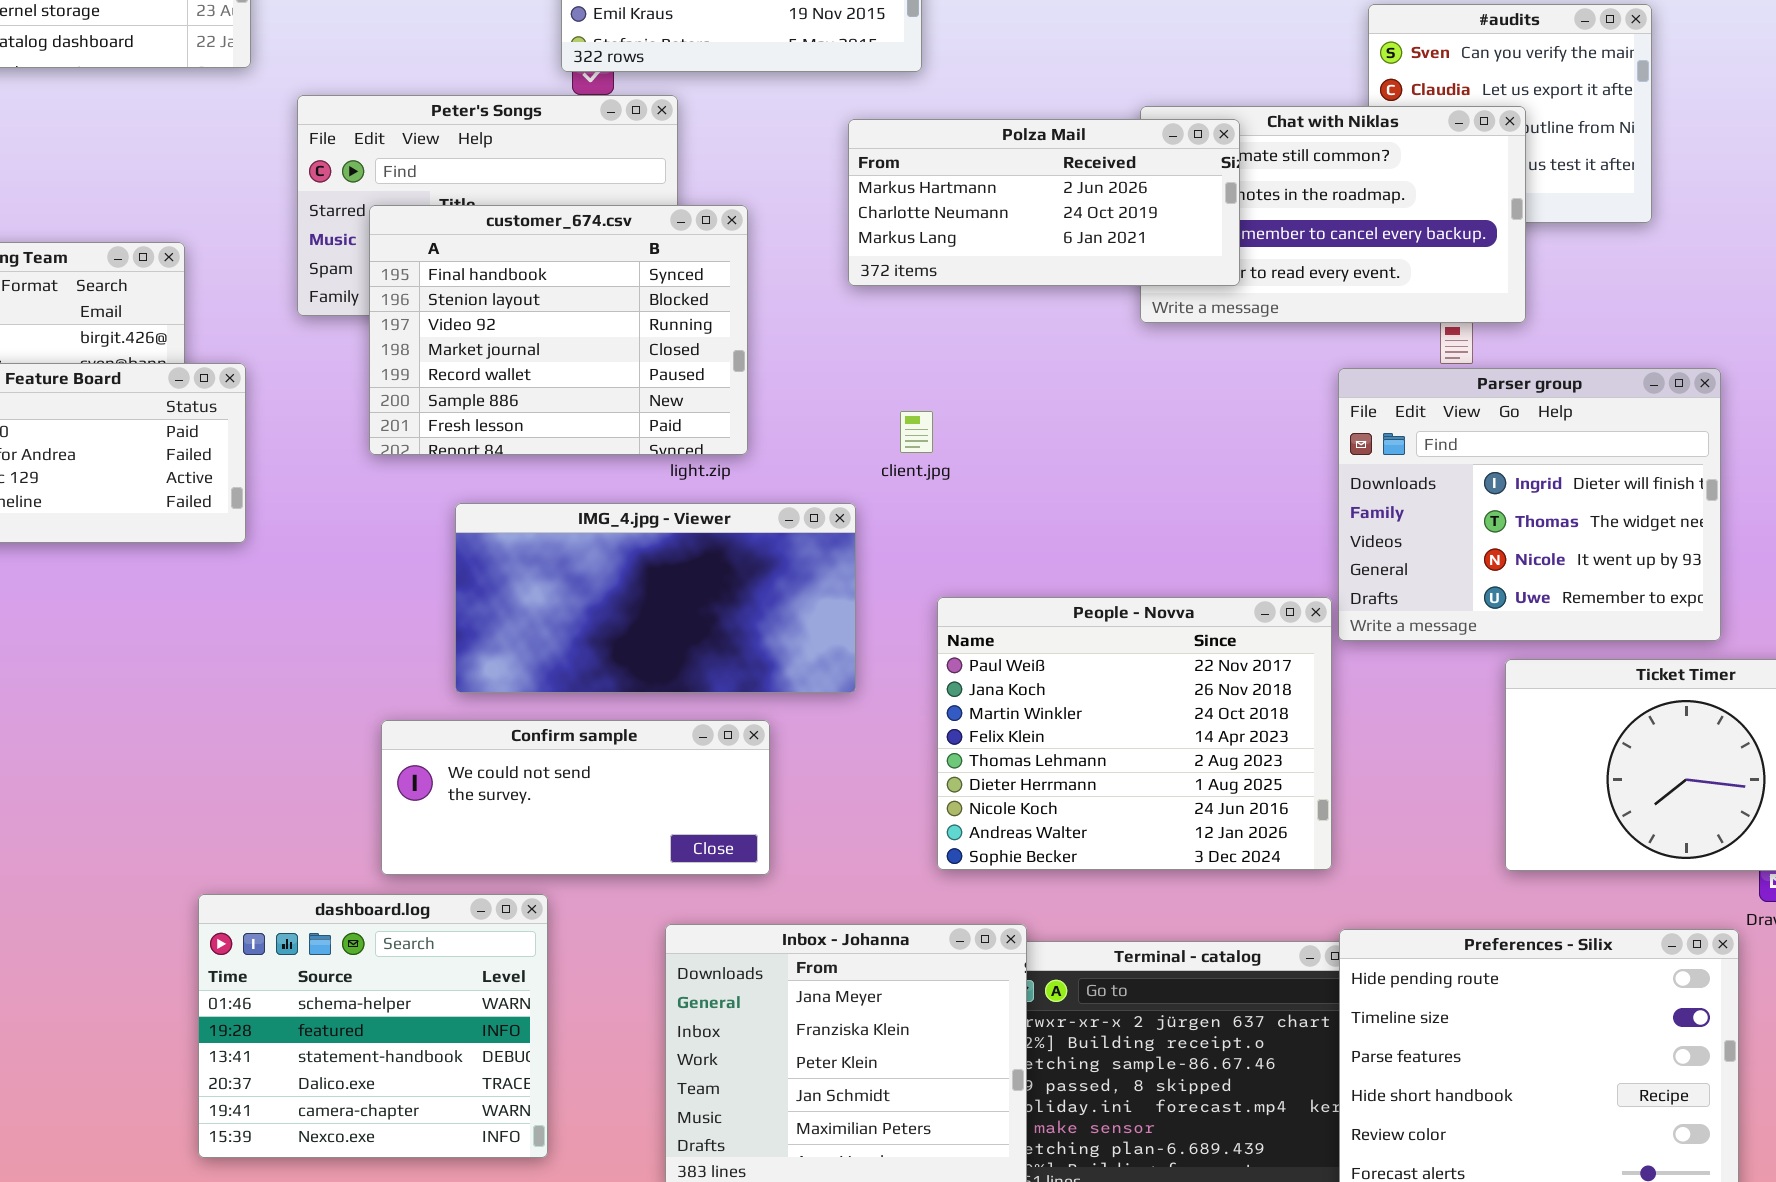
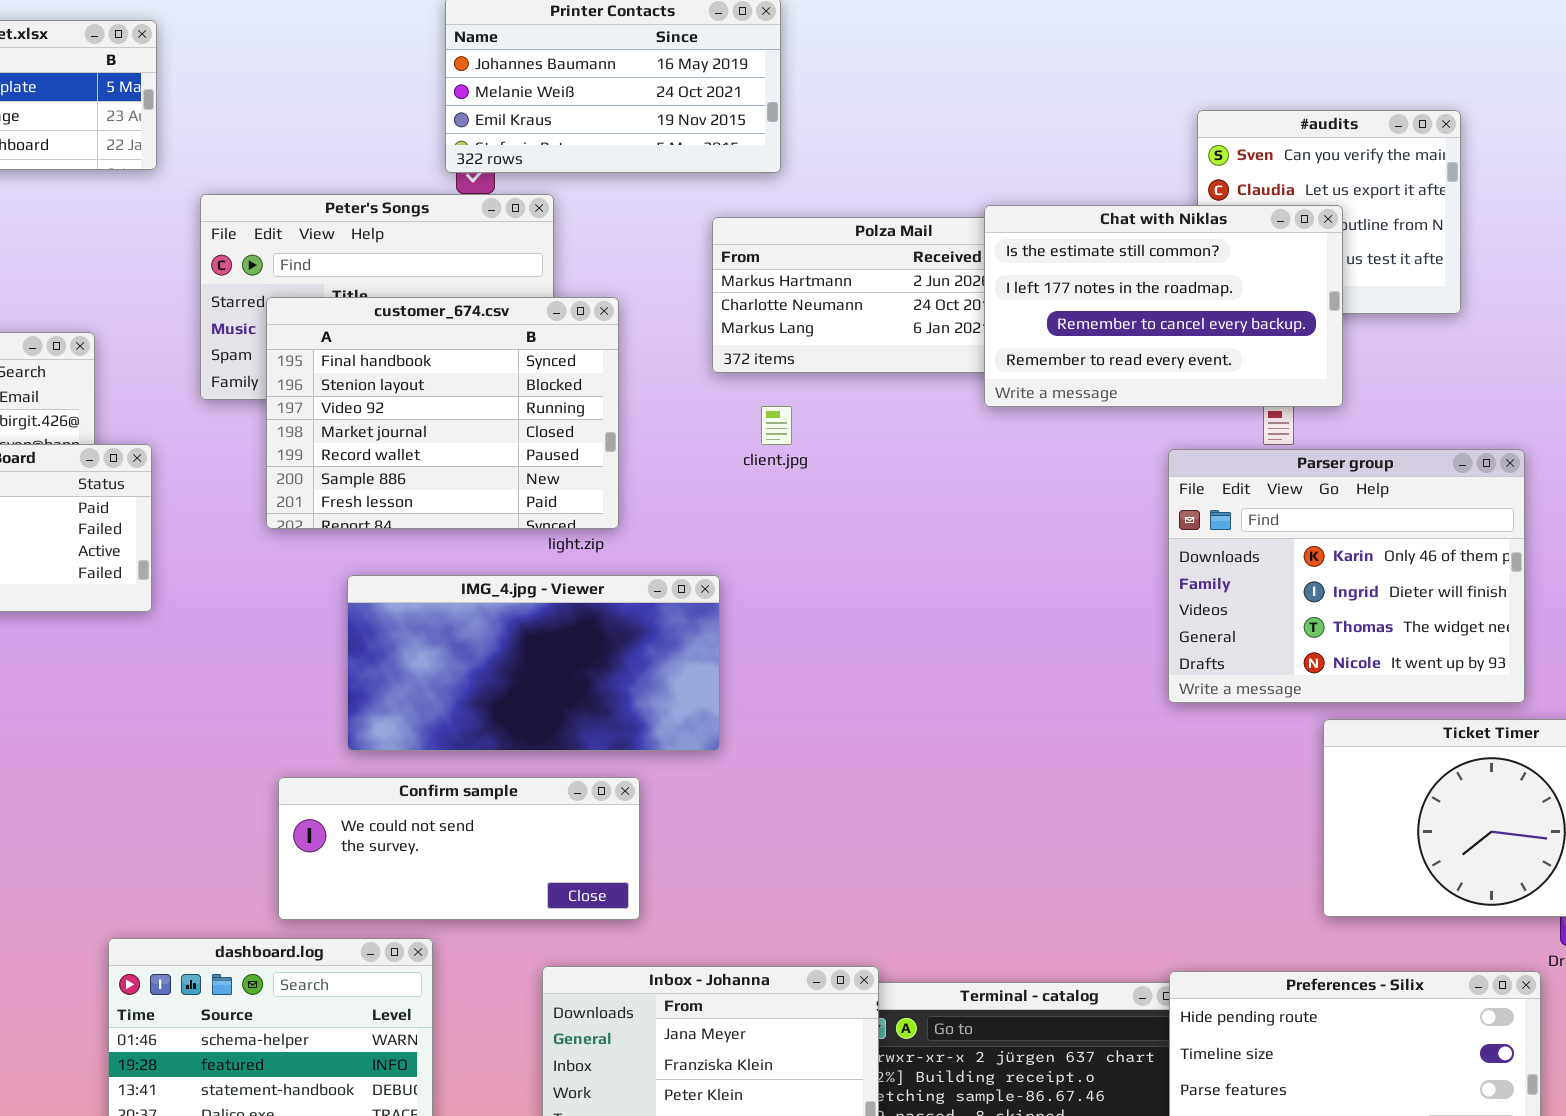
Chat with Niklas: [1140,106,1526,323] -> [984,205,1343,407], raised
Parser group: [1338,368,1721,641] -> [1168,449,1525,703], scrolled up 1 row
client.jpg: [900,411,933,453] -> [761,406,792,445], moved
People - Novva: [937,597,1332,870] -> none, closed

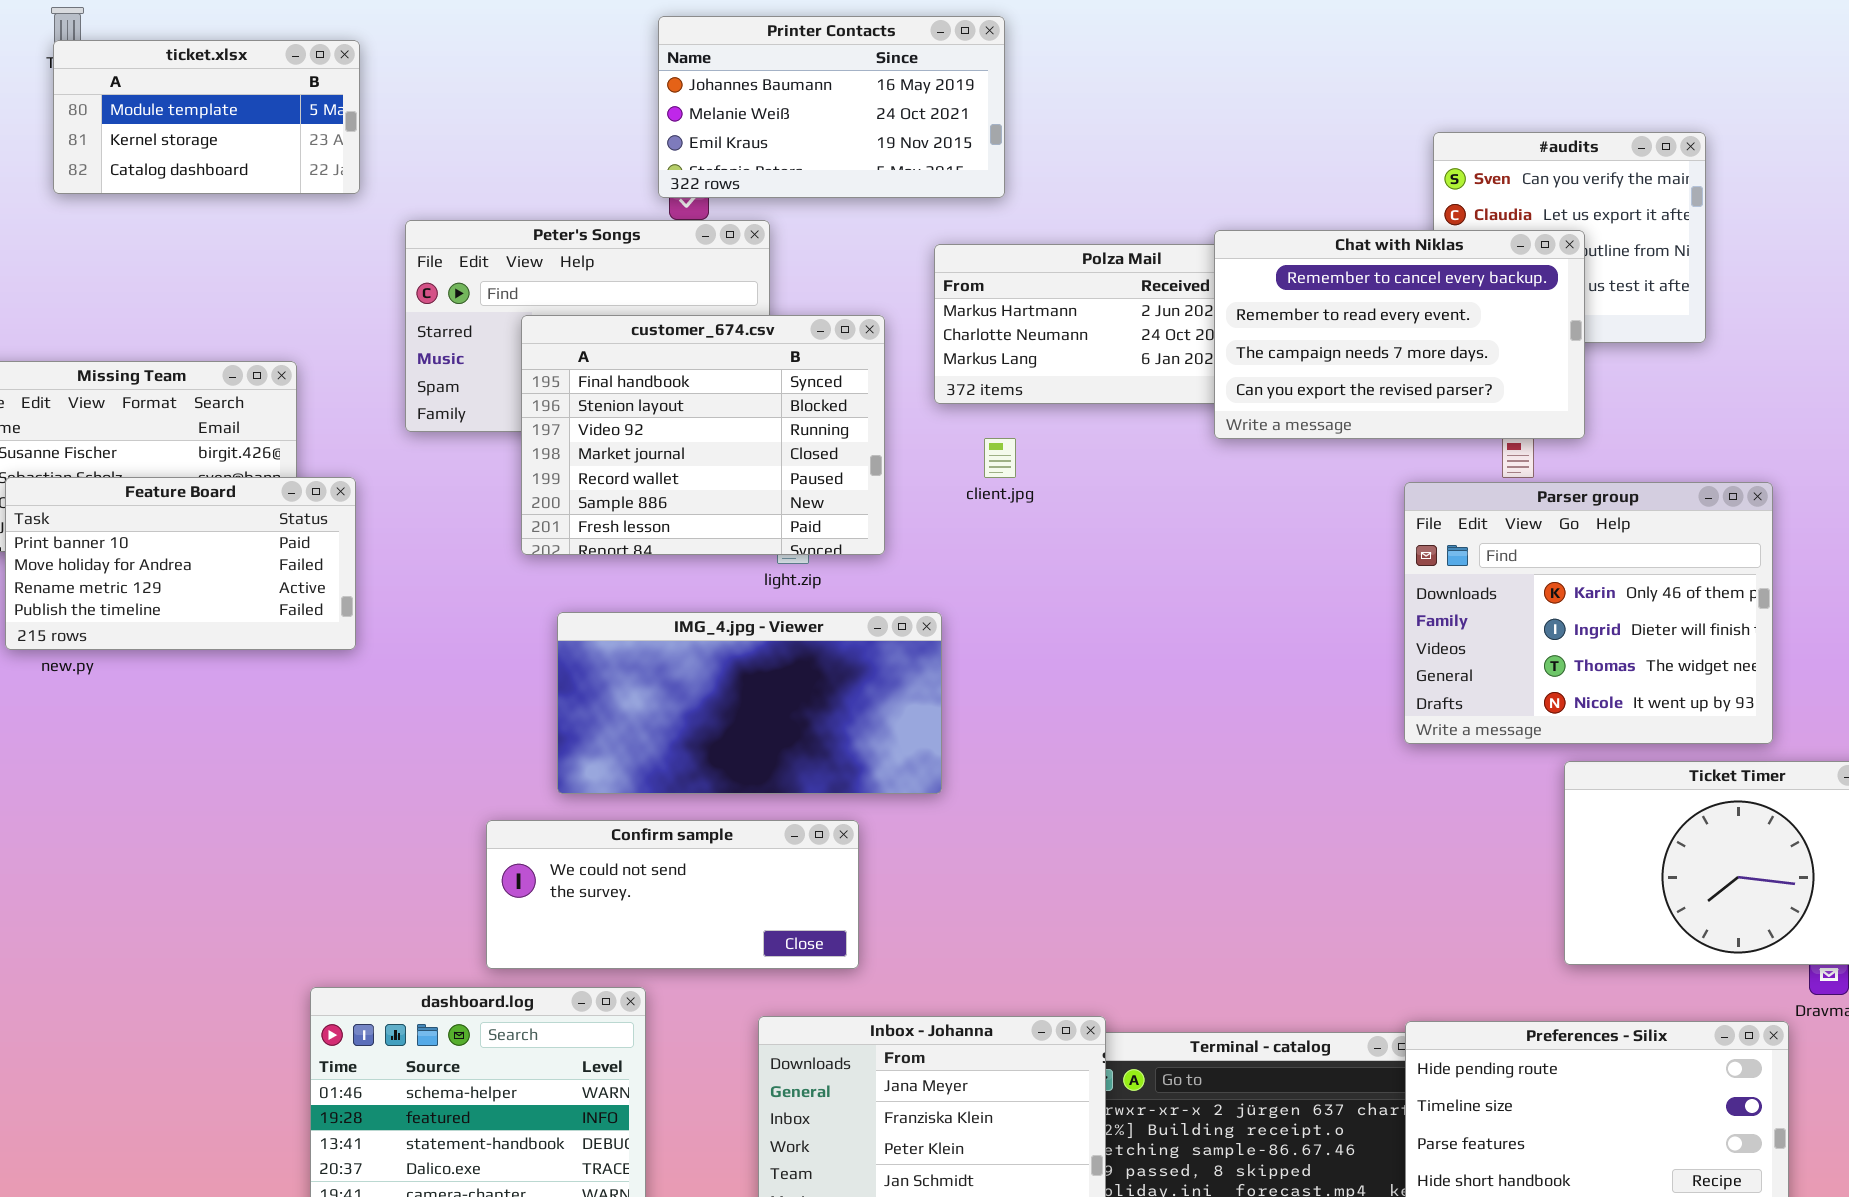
Chat with Niklas: [984,205,1343,407] -> [1214,230,1585,439], scrolled down 2 rows
customer_674.csv: [266,297,619,529] -> [521,315,885,555], moved

